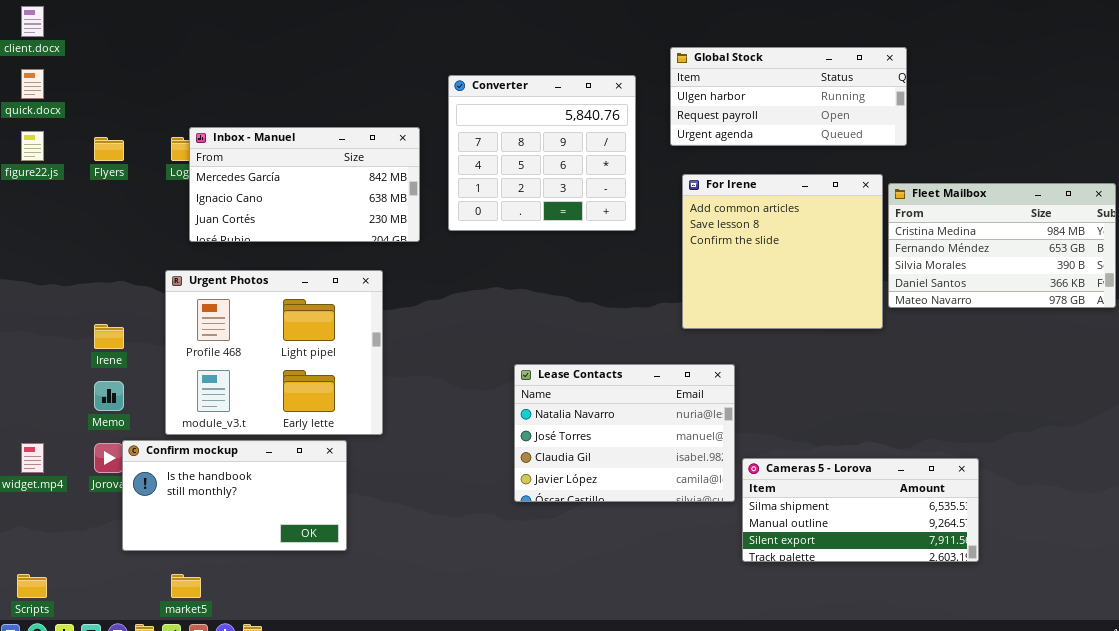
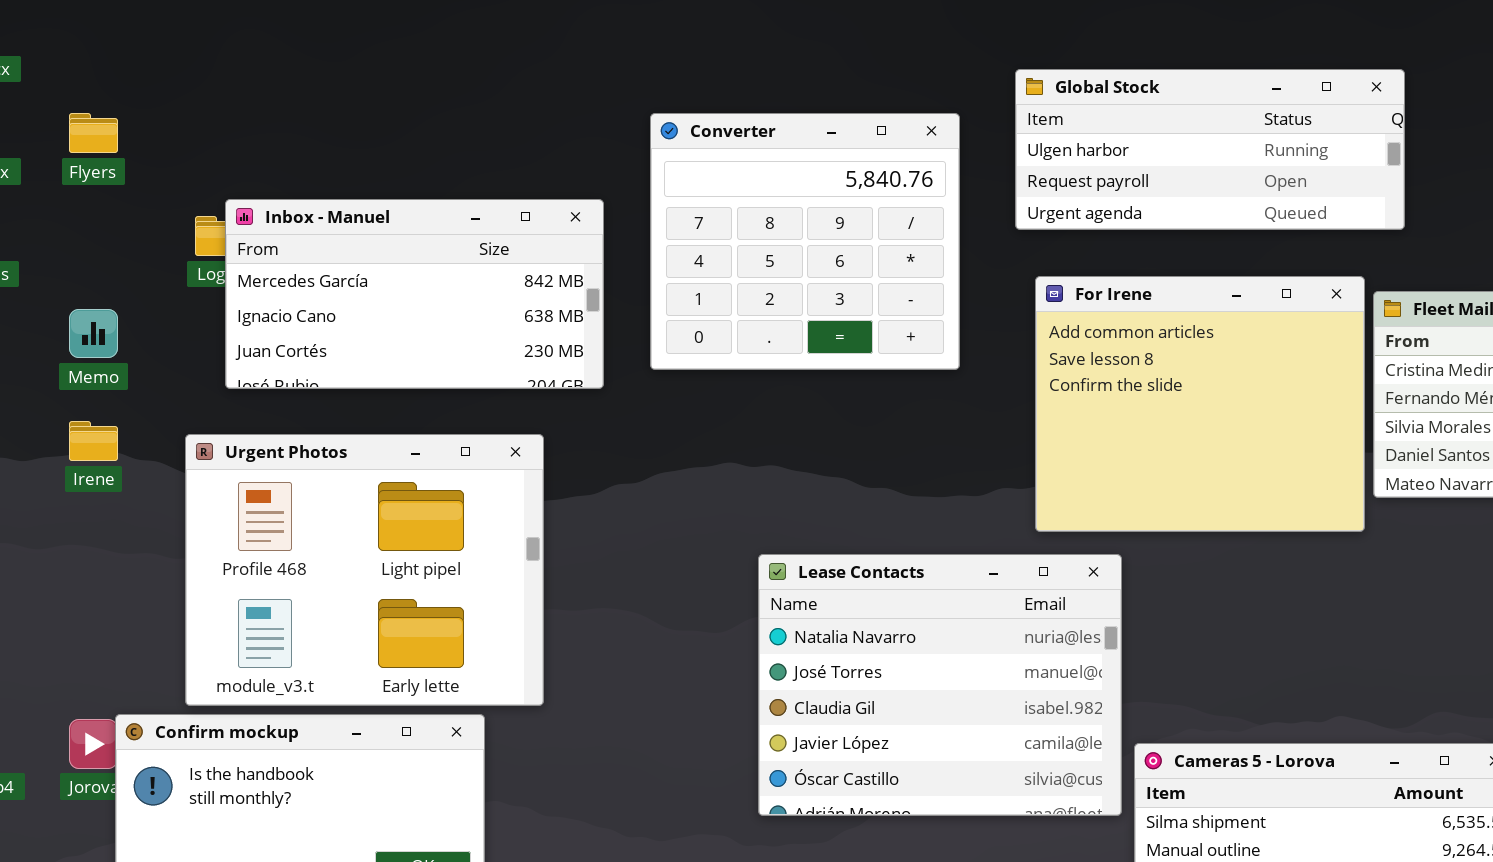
Flyers: [94,137,124,161] -> [69,113,118,153], moved
Irene: [94,324,124,349] -> [69,421,118,461], moved
Lease Contacts: [514,364,735,502] -> [758,554,1122,816], resized
Memo: [94,381,124,411] -> [69,309,118,358], moved

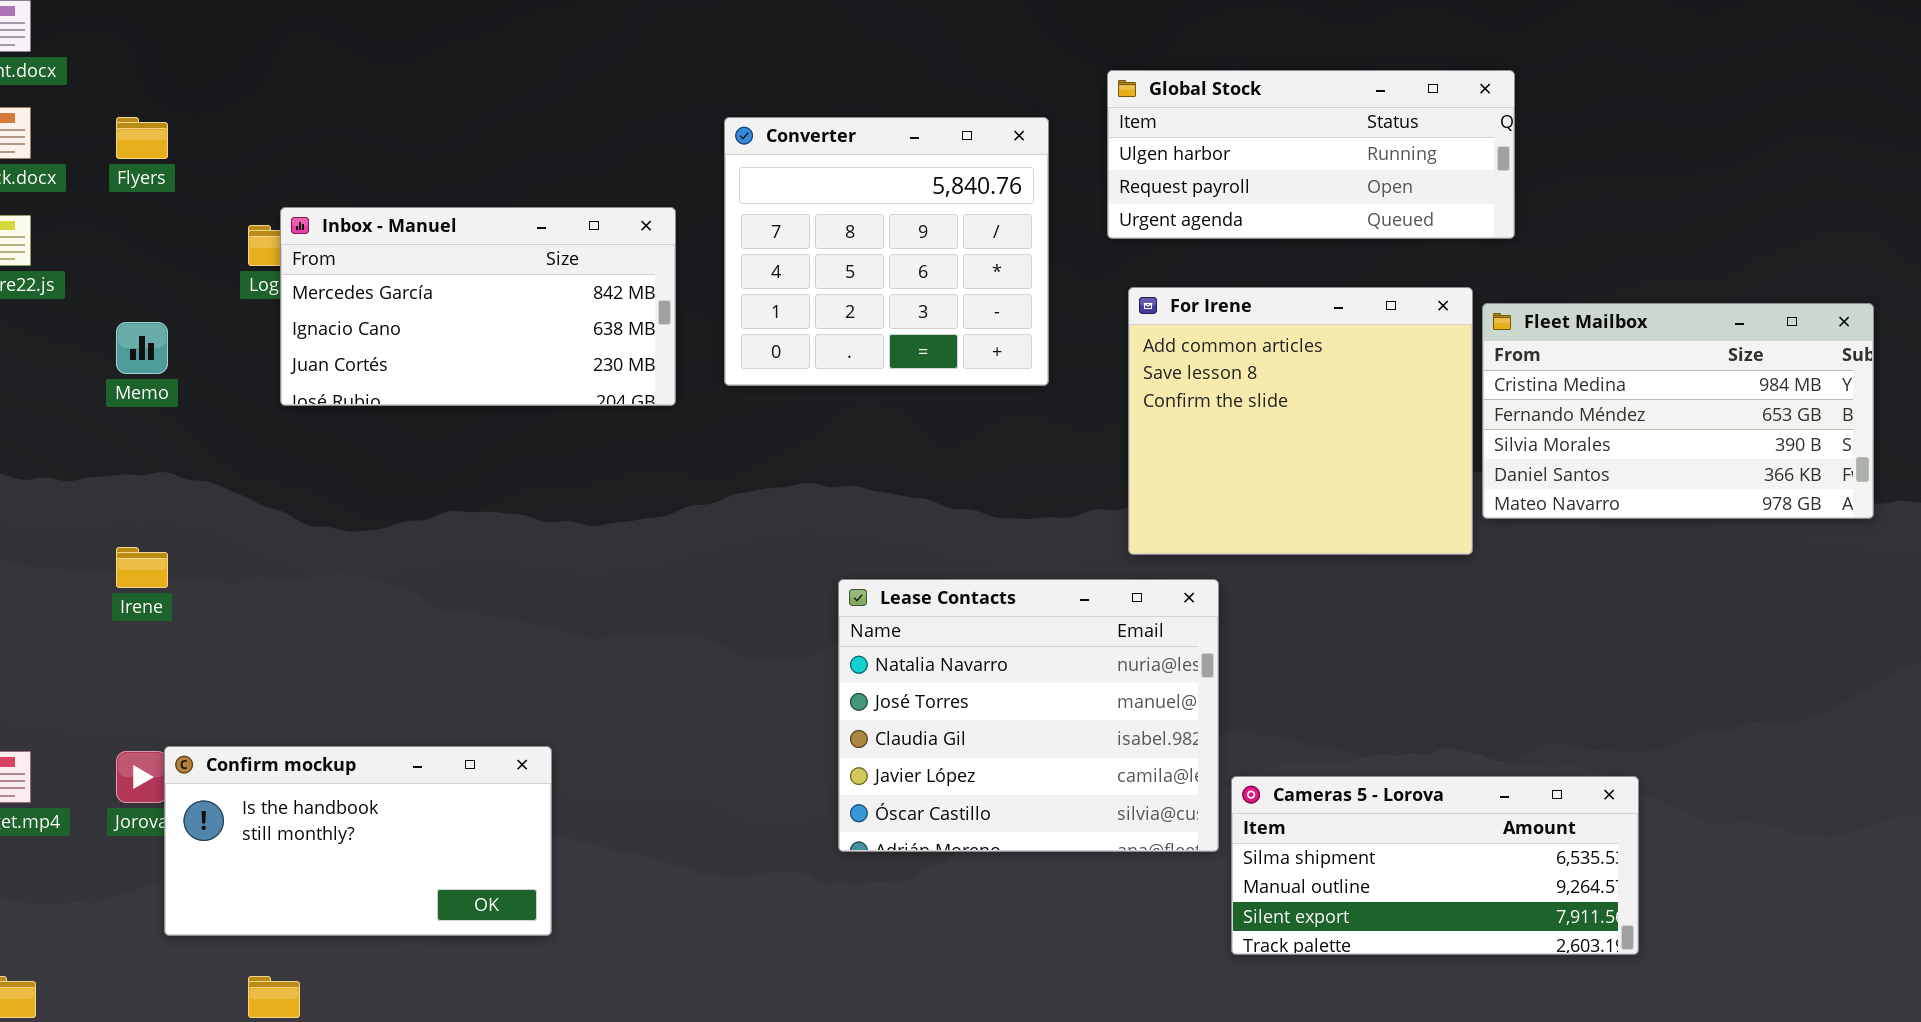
Irene: [69,421,118,461] -> [116,547,168,588], moved
Urgent Photos: [185,434,544,706] -> none, closed

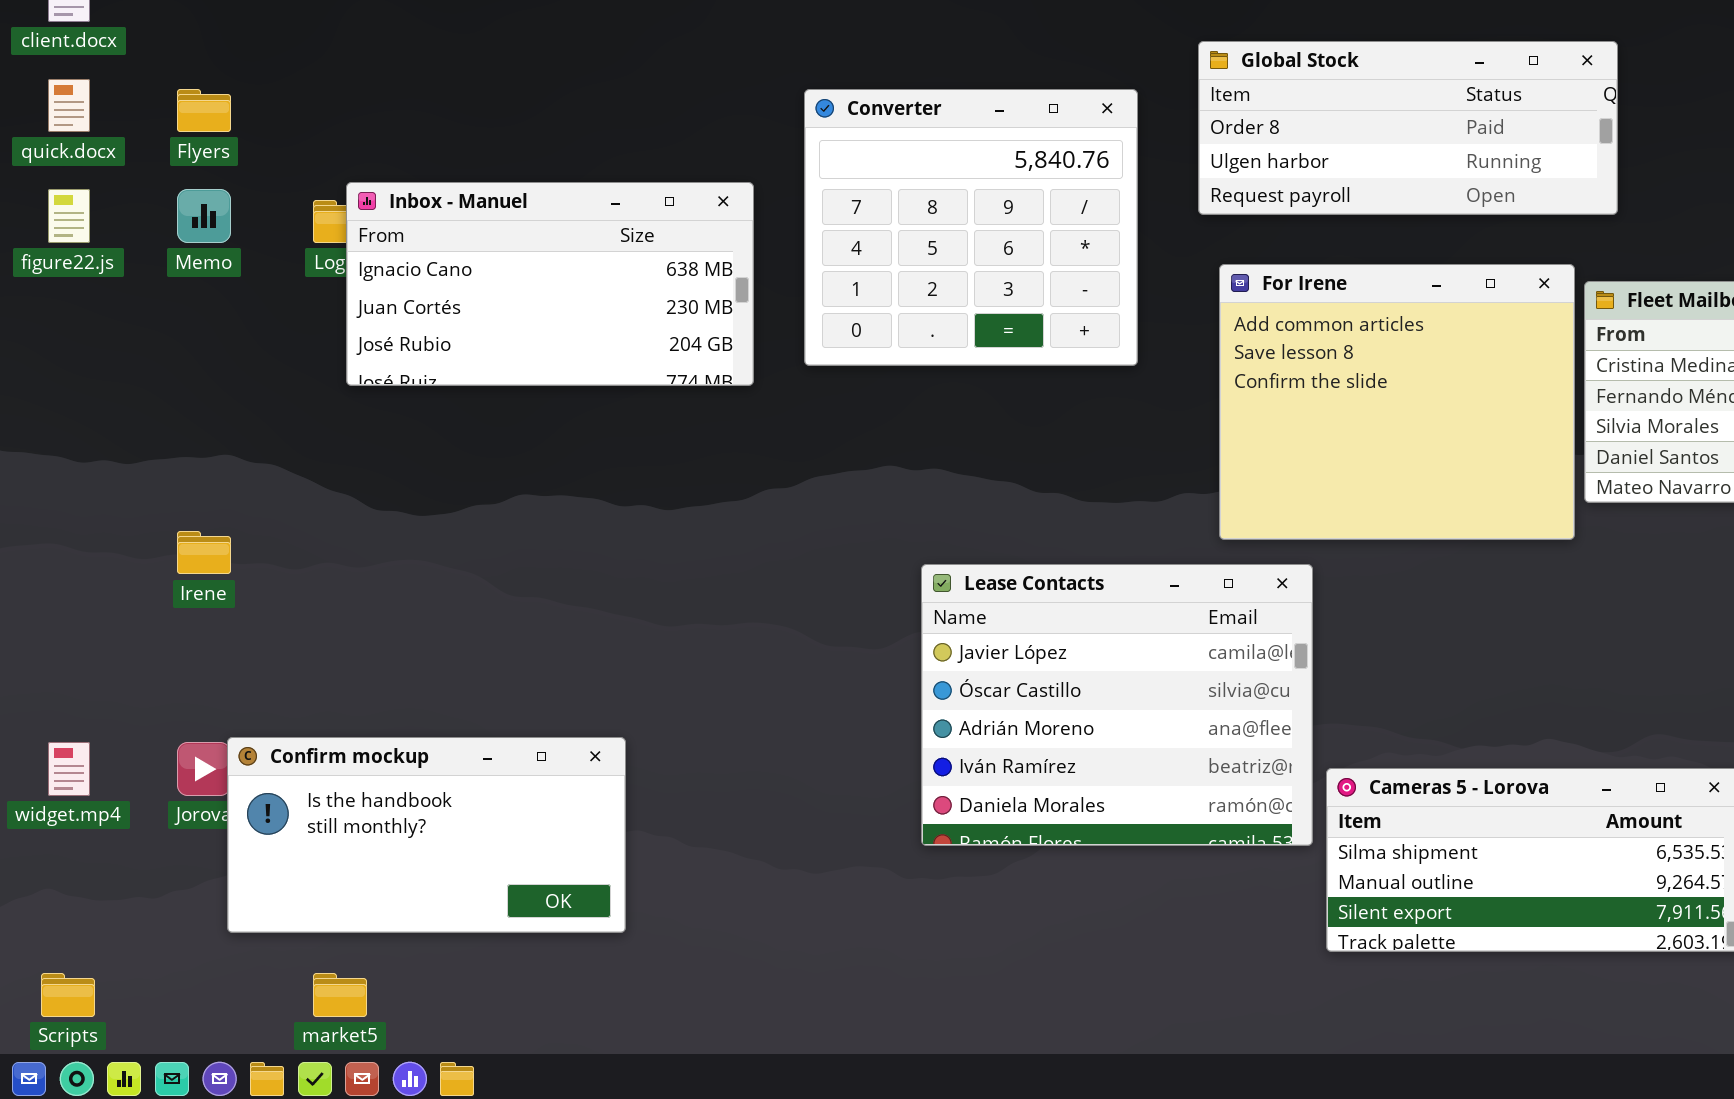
Global Stock: [1107,70,1515,239] -> [1198,41,1618,215], scrolled up 1 row
Inbox - Manuel: [280,207,676,406] -> [346,182,754,386], scrolled down 1 row
Memo: [116,322,168,374] -> [177,189,231,243], moved
Lease Contacts: [838,579,1219,852] -> [921,564,1313,846], scrolled down 3 rows

